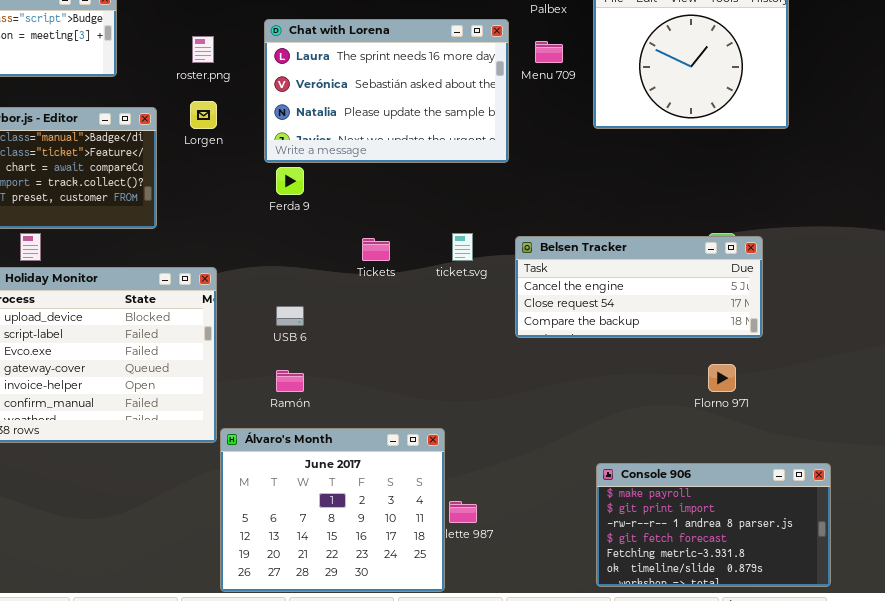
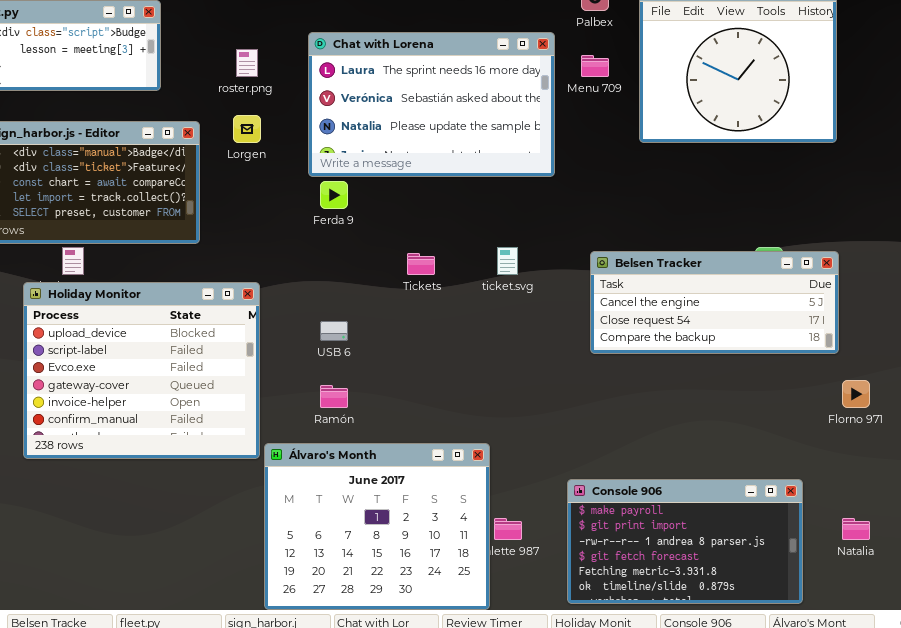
Belsen Tracker: [515,236,763,338] -> [590,251,839,354], moved
Florno 971: [708,364,736,392] -> [842,380,870,408], moved
Console 906: [596,463,831,587] -> [567,479,803,604], moved

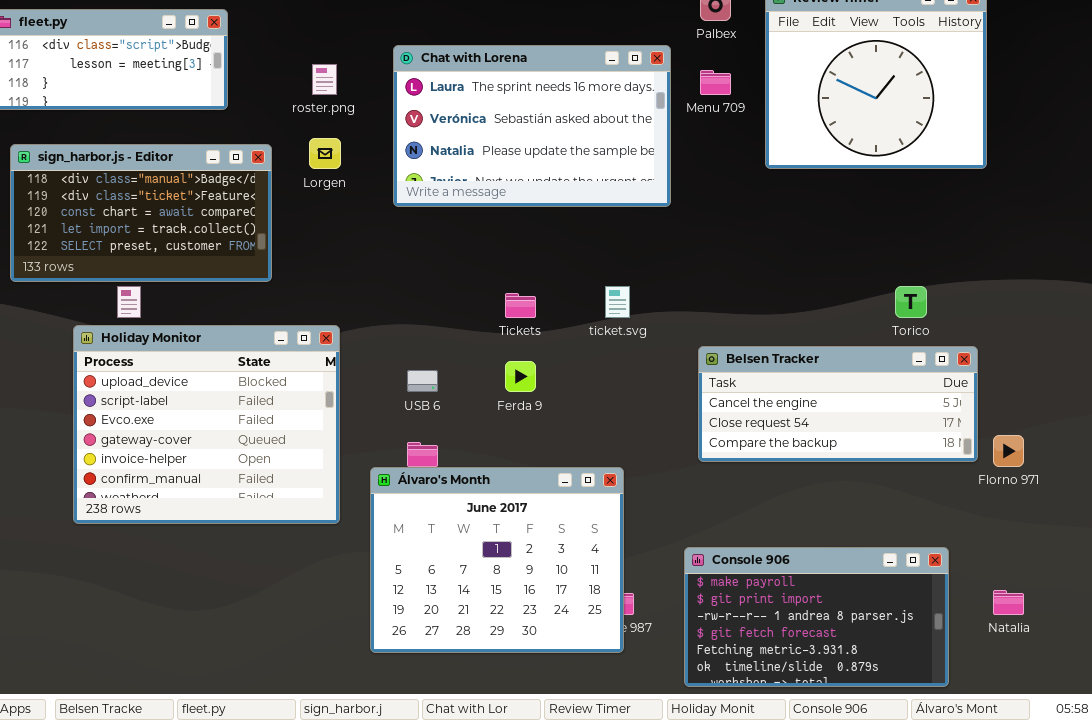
Ferda 9: [320,181,348,209] -> [505,361,536,392], moved
Belsen Tracker: [590,251,839,354] -> [698,346,978,462], moved
Álvaro's Month: [264,443,490,610] -> [370,467,624,653], moved

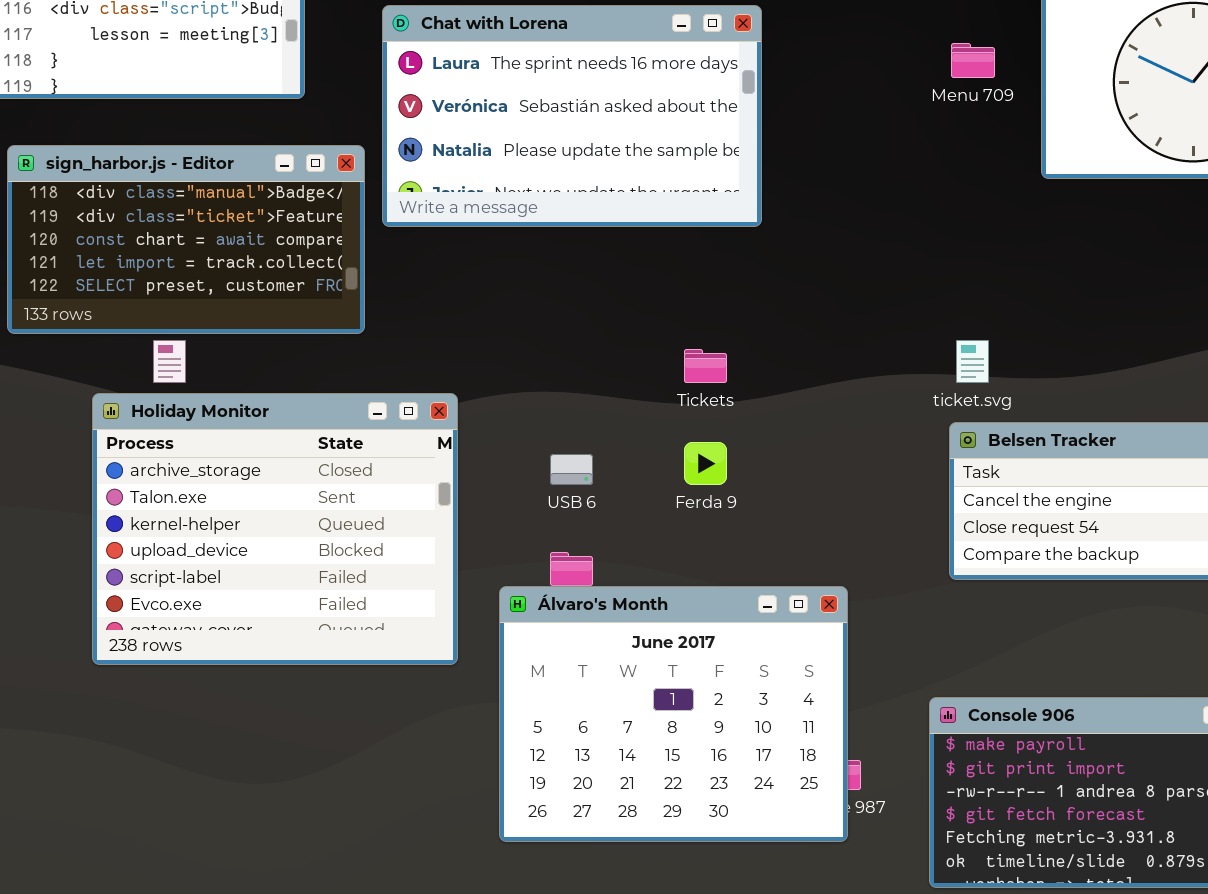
Chat with Lorena: [393,45,671,207] -> [382,5,762,227], moved
ticket.svg: [605,286,630,318] -> [956,340,989,383], moved
Holiday Monitor: [73,325,340,524] -> [92,393,458,665], scrolled up 3 rows

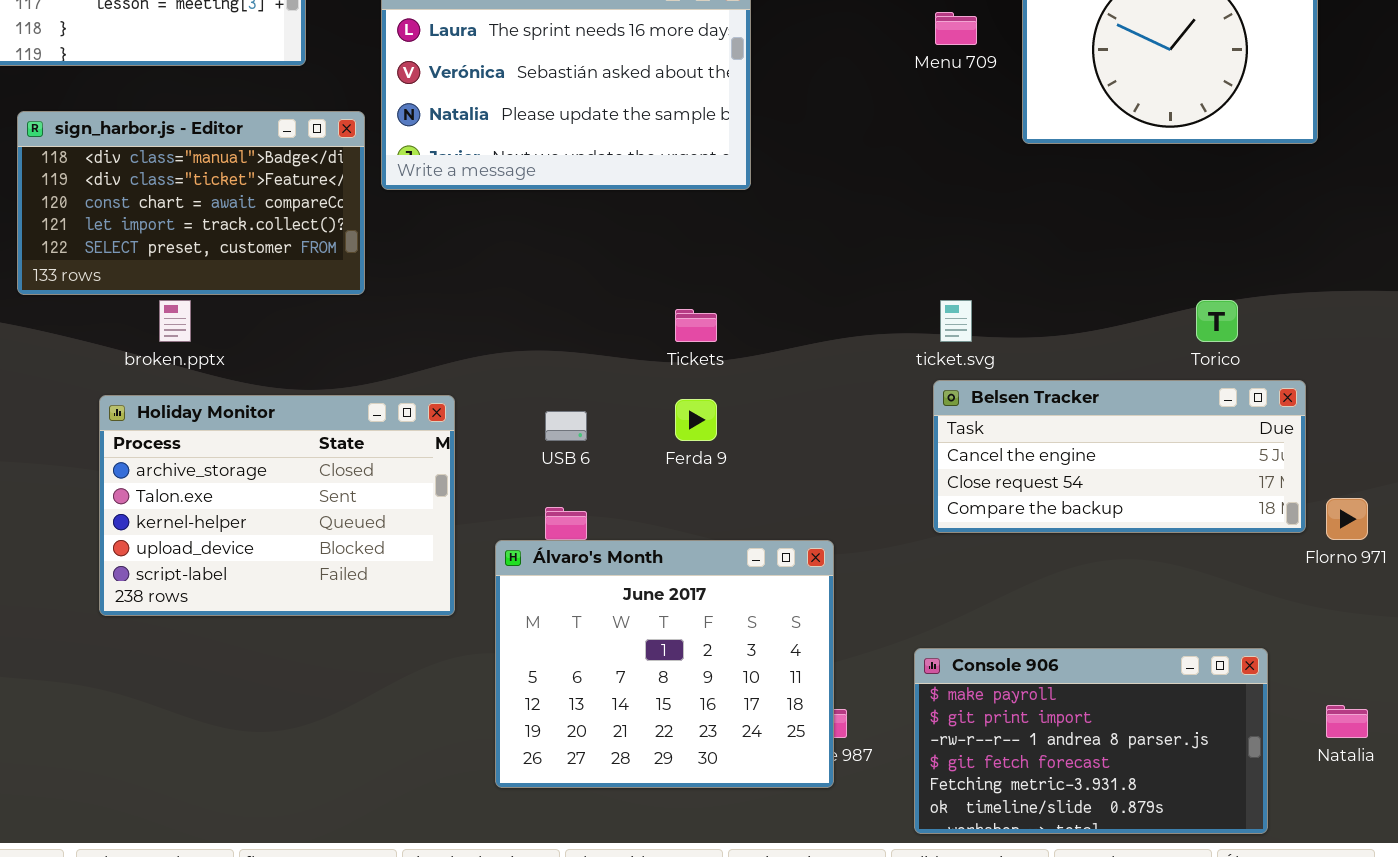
Holiday Monitor: [92,393,458,665] -> [99,395,455,616], resized

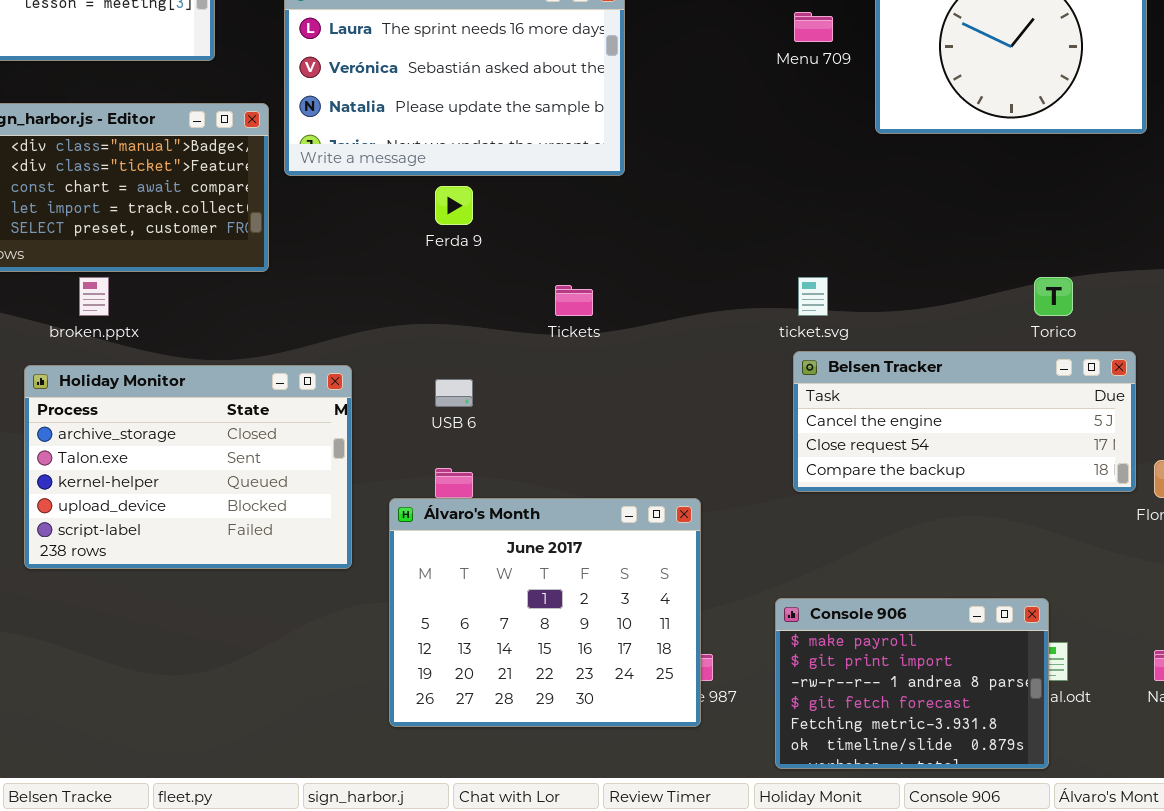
Ferda 9: [675,399,717,441] -> [435,186,473,225], moved
Console 906: [914,648,1268,834] -> [775,598,1049,769], resized

